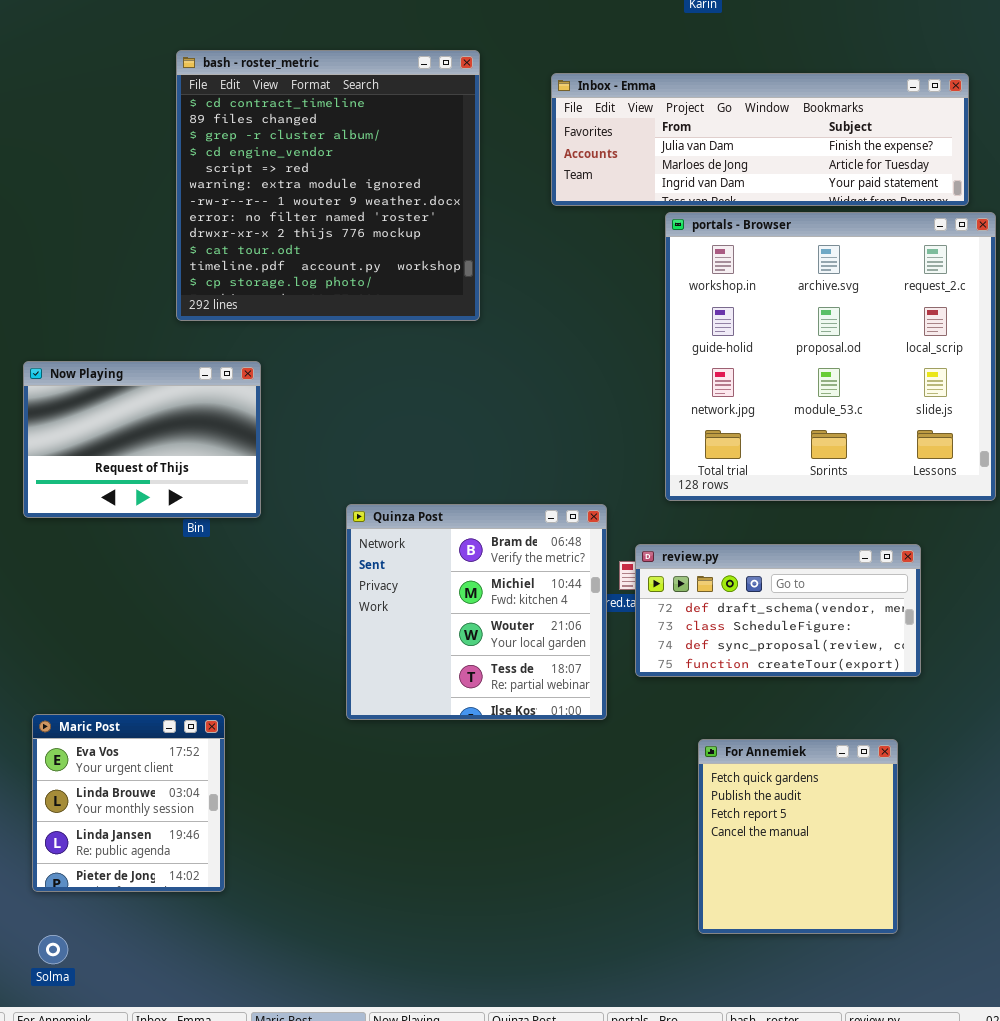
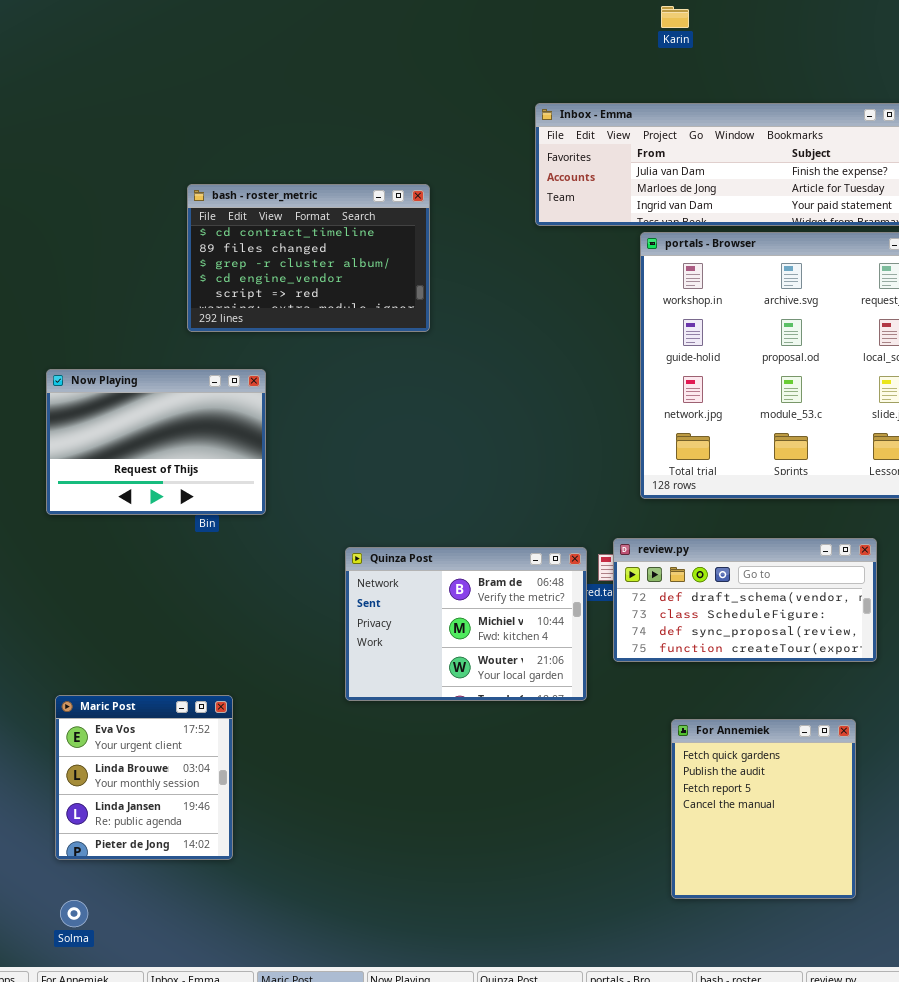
bash - roster_metric: [176,50,480,321] -> [187,184,430,332], resized
Quinza Post: [346,504,607,720] -> [345,547,587,701], resized

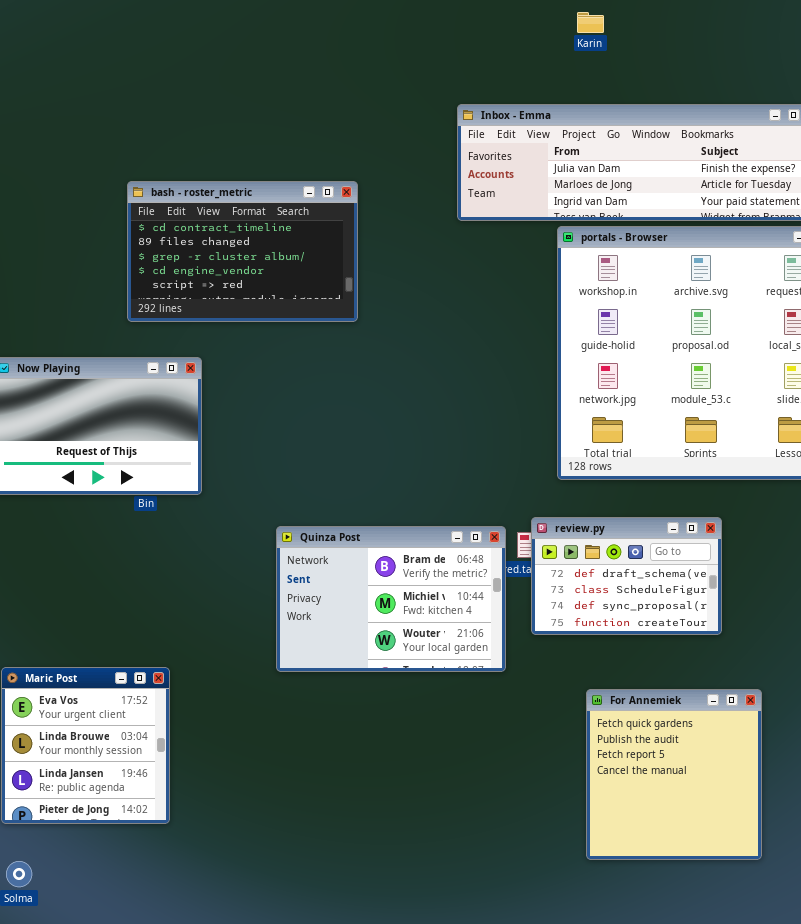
review.py: [613,538,877,662] -> [531,517,722,635], resized

